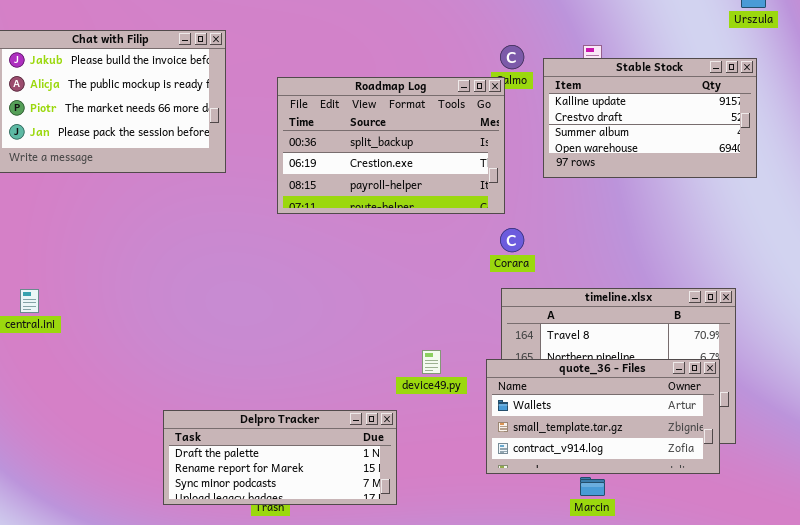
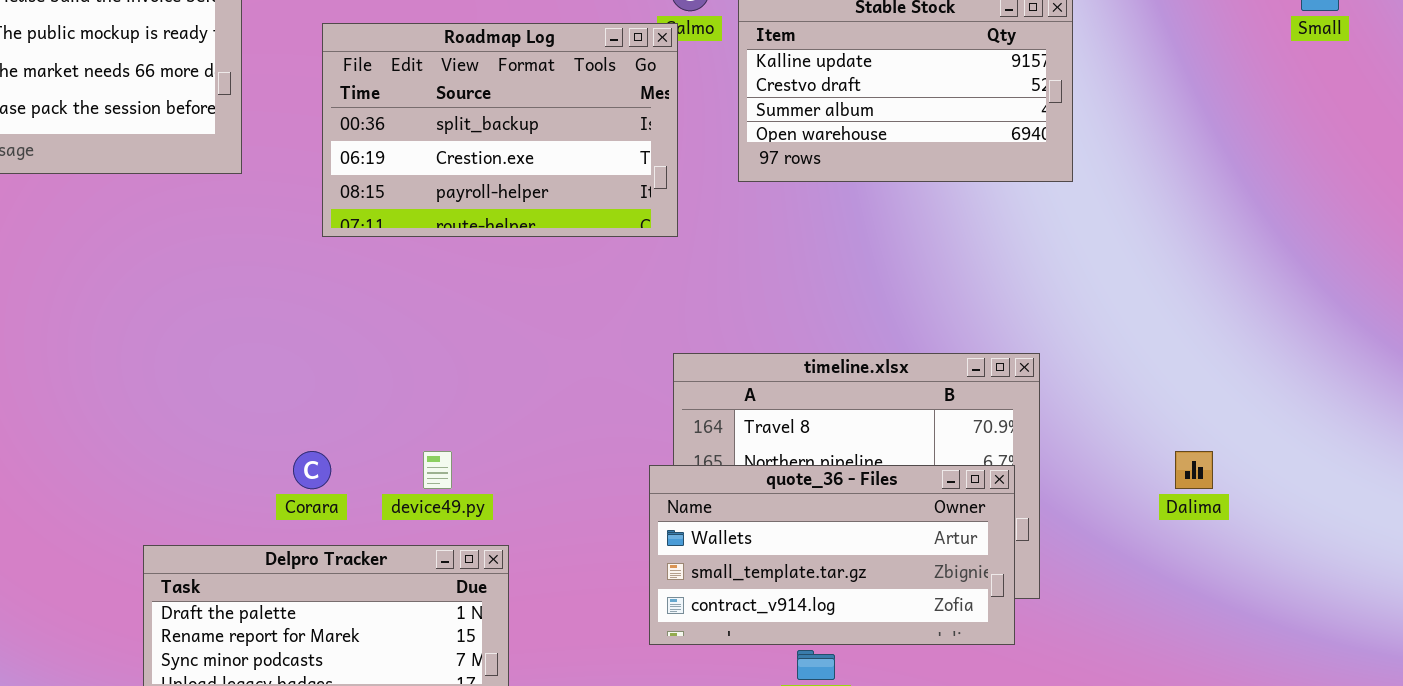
Corara: [500,228,524,252] -> [293,451,331,489], moved
device49.py: [422,350,441,374] -> [423,451,452,489], moved

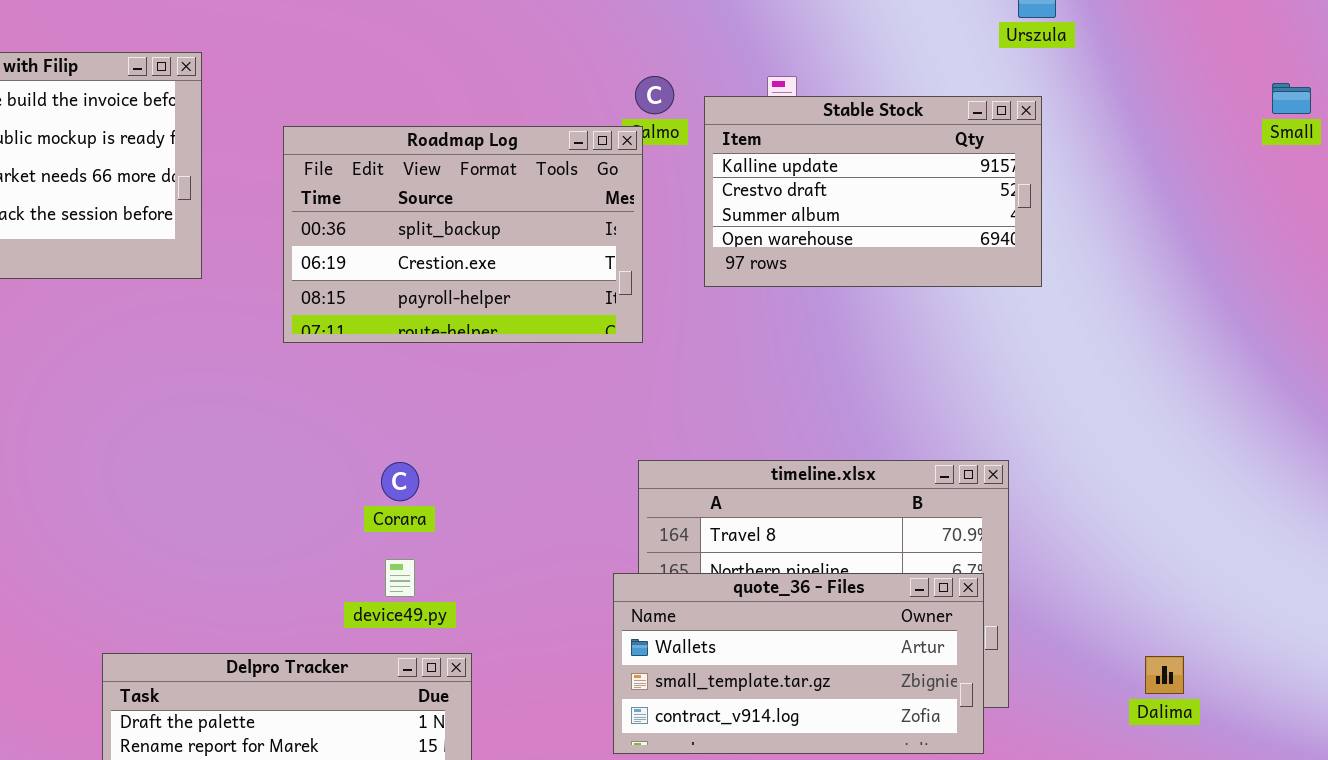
Corara: [293,451,331,489] -> [381,462,419,501], moved
Dalima: [1175,451,1213,489] -> [1145,656,1184,694], moved

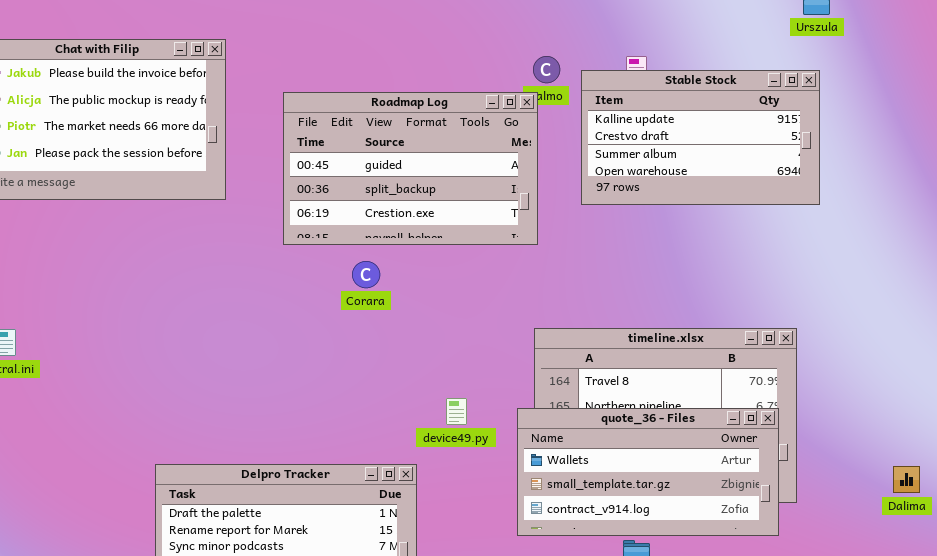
Roadmap Log: [283,126,643,343] -> [283,92,538,245], scrolled up 1 row
Corara: [381,462,419,501] -> [352,261,380,288], moved
device49.py: [385,559,415,597] -> [446,398,467,425], moved

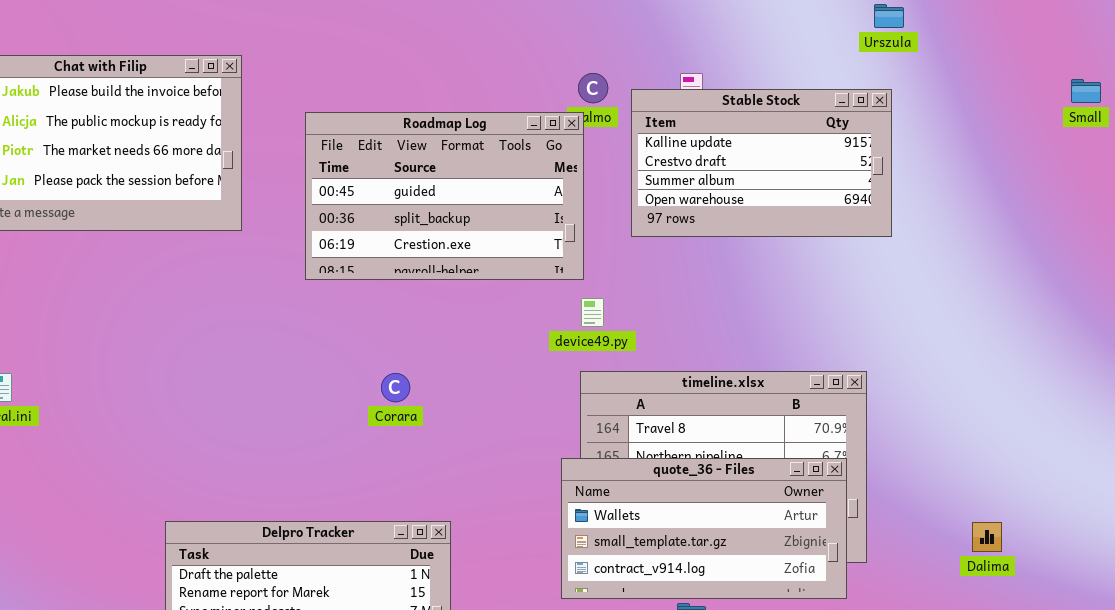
Corara: [352,261,380,288] -> [381,373,410,402], moved
device49.py: [446,398,467,425] -> [581,298,604,327], moved

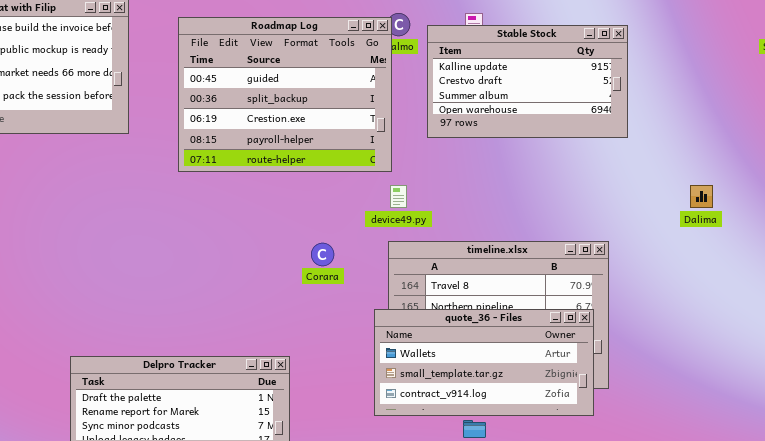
Roadmap Log: [305,112,584,280] -> [178,17,392,172], resized
Corara: [381,373,410,402] -> [311,243,334,266], moved
Dalima: [972,522,1002,552] -> [690,185,713,208], moved

